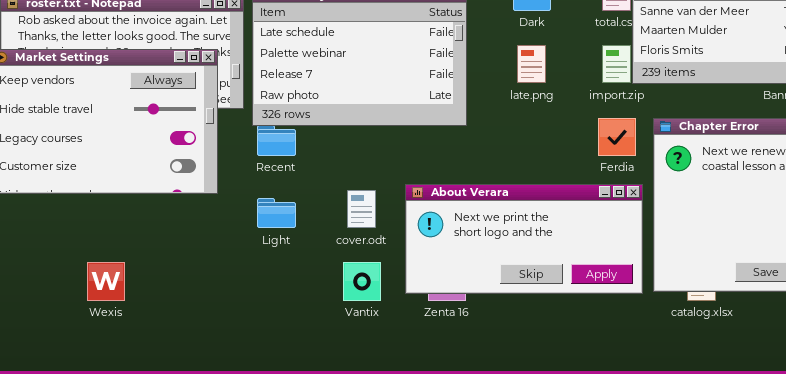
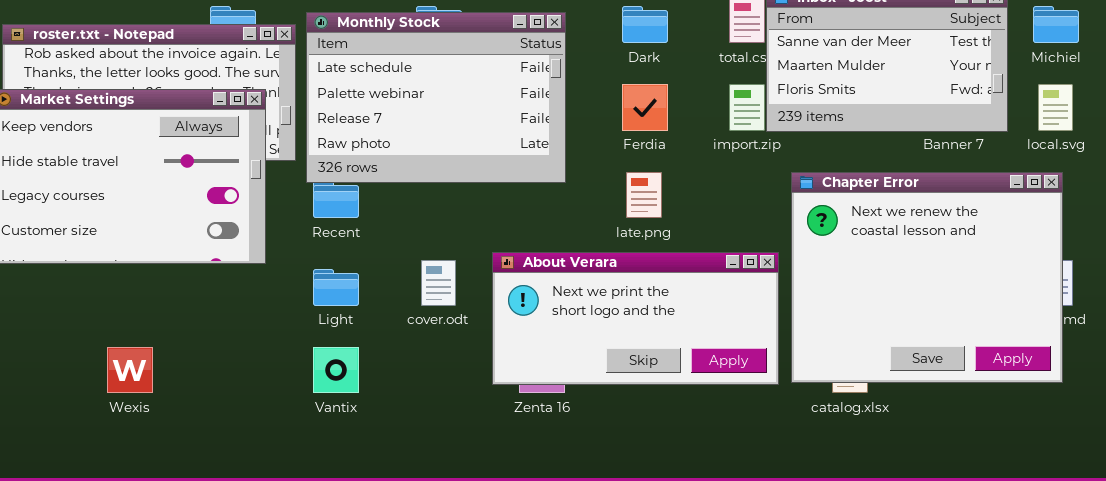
late.png: [517,45,546,83] -> [626,172,662,218], moved
Ferdia: [598,118,636,156] -> [622,84,668,131], moved
Vantix: [343,262,381,301] -> [313,347,359,393], moved

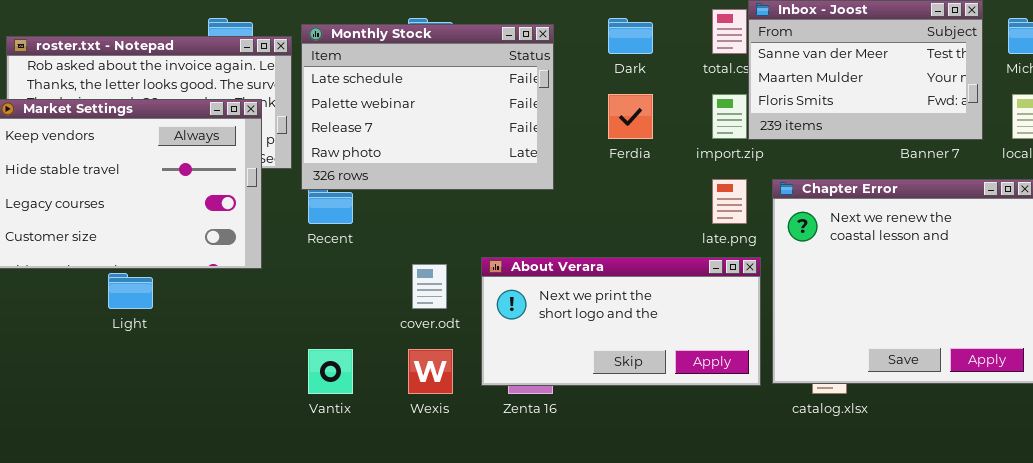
late.png: [626,172,662,218] -> [712,179,747,224], moved
Light: [313,269,359,306] -> [108,273,153,309], moved
Wexis: [107,347,153,393] -> [408,349,453,394], moved

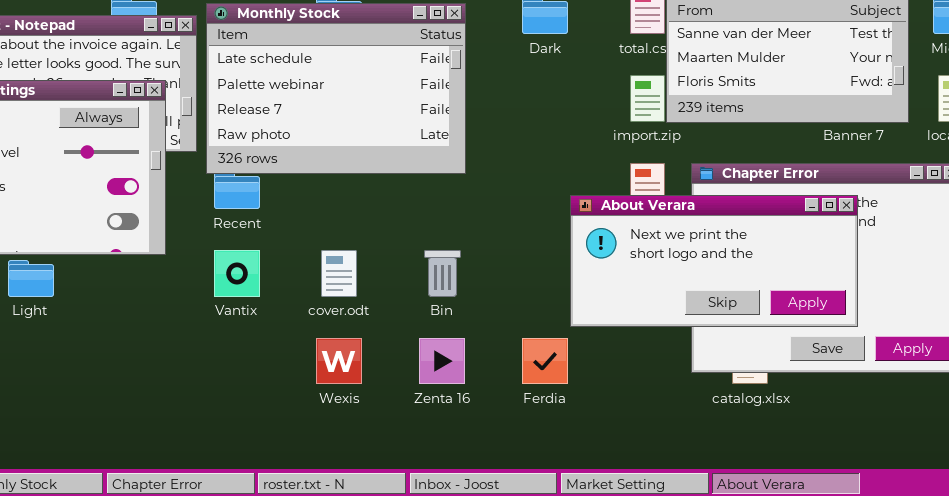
Ferdia: [608,94,653,139] -> [522,338,568,384], moved
About Verara: [481,257,761,386] -> [570,195,858,327], moved
Vantix: [308,349,353,394] -> [214,250,260,297], moved

